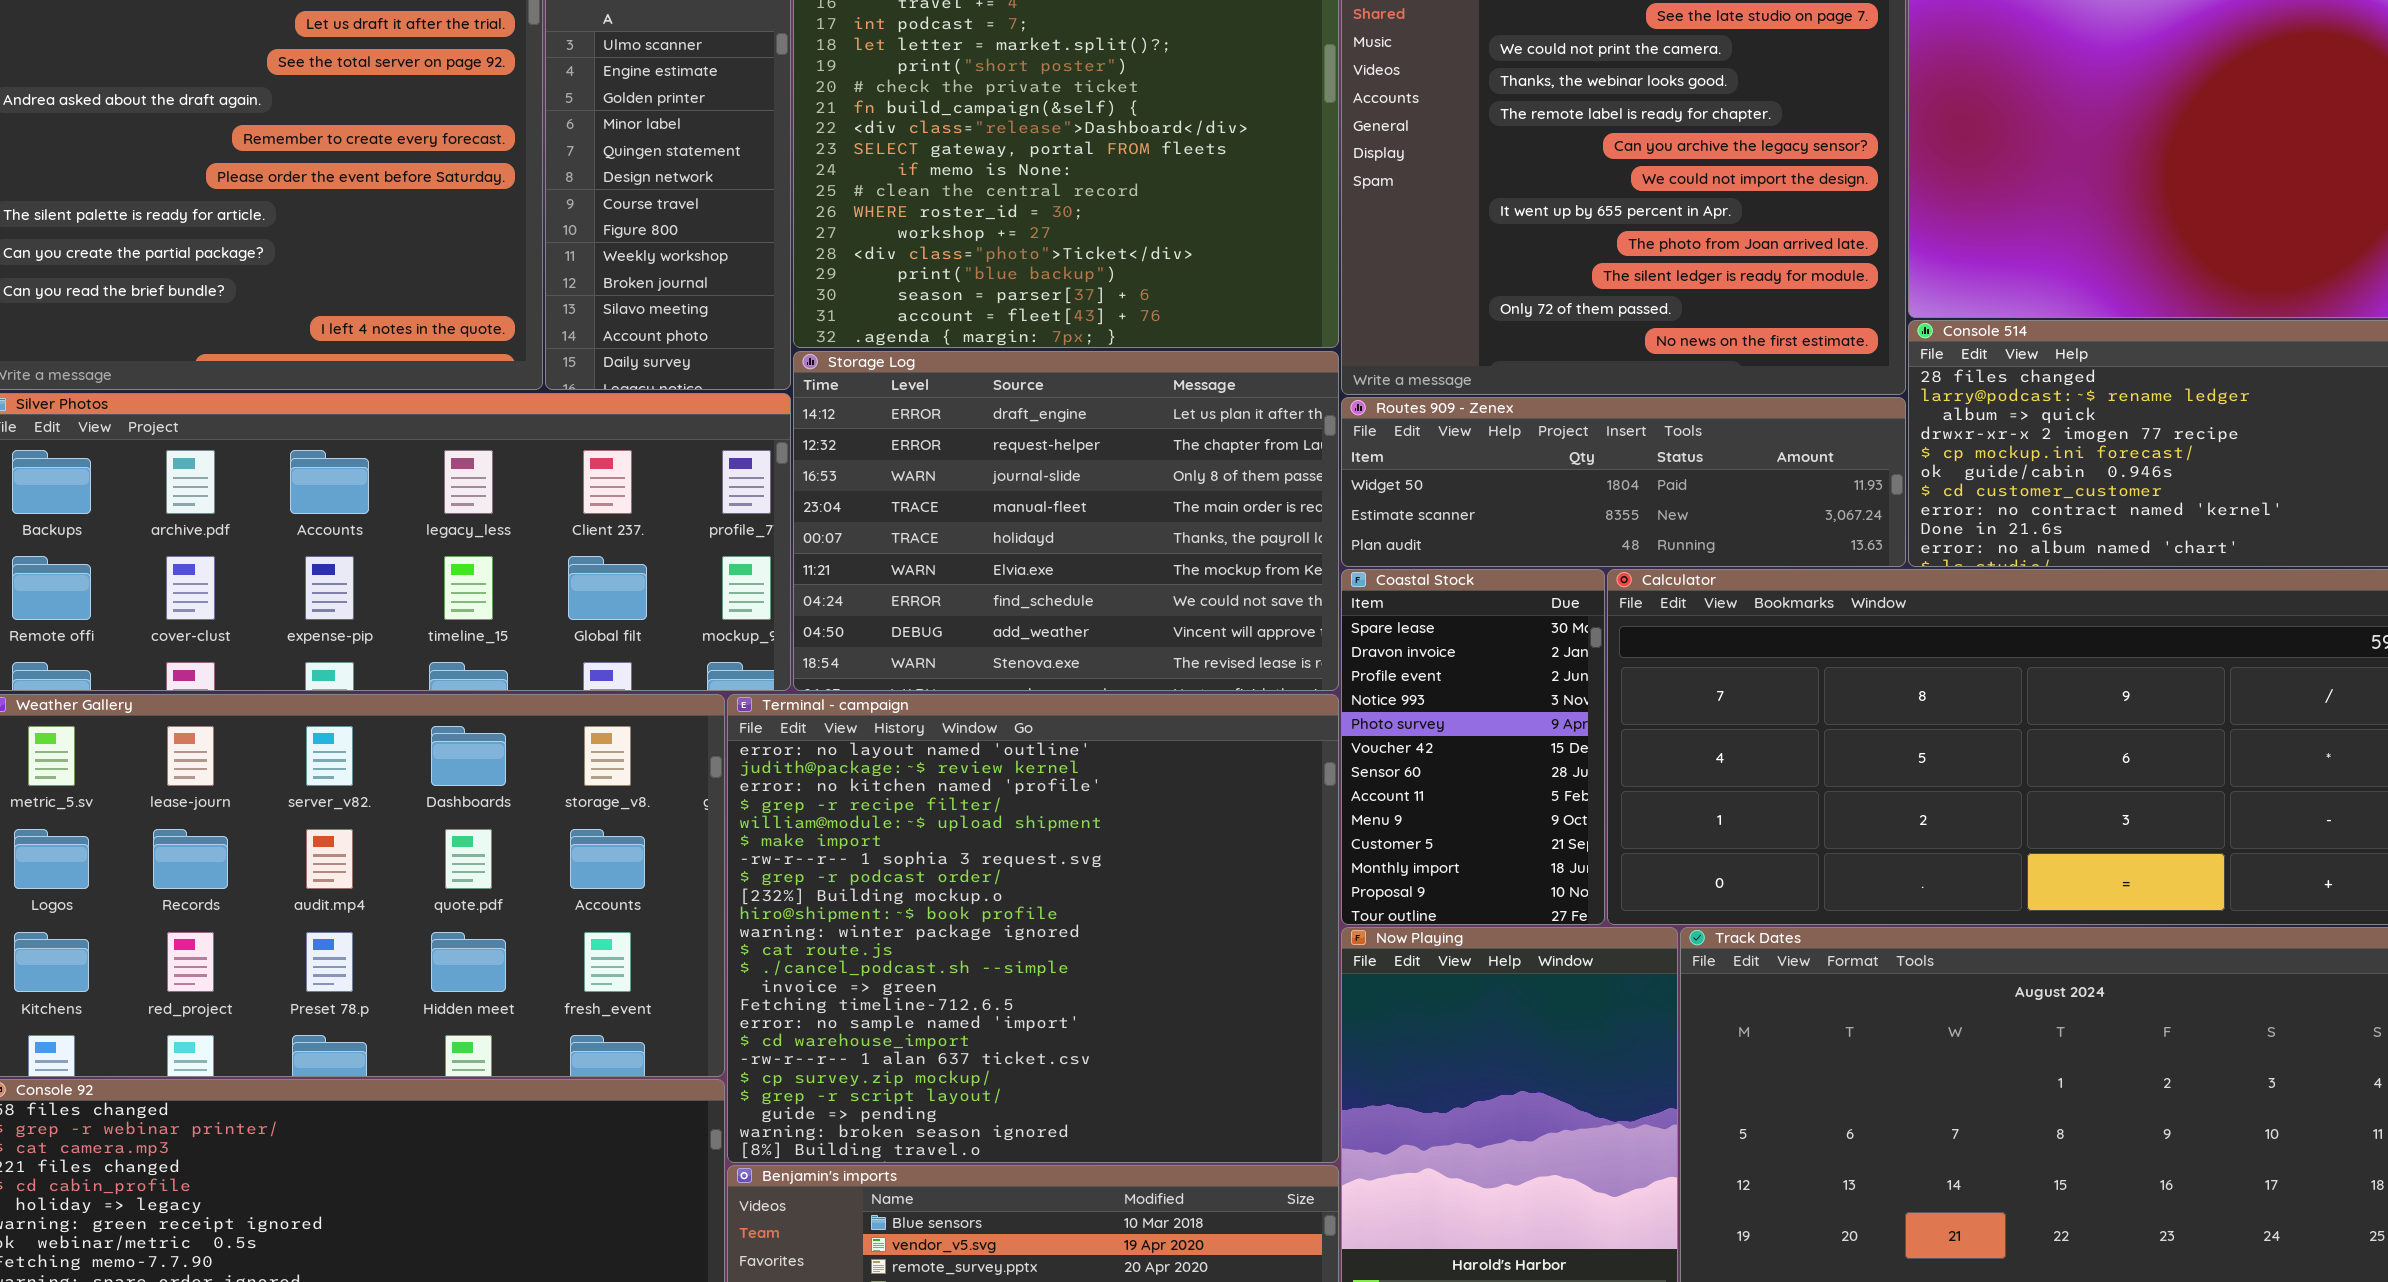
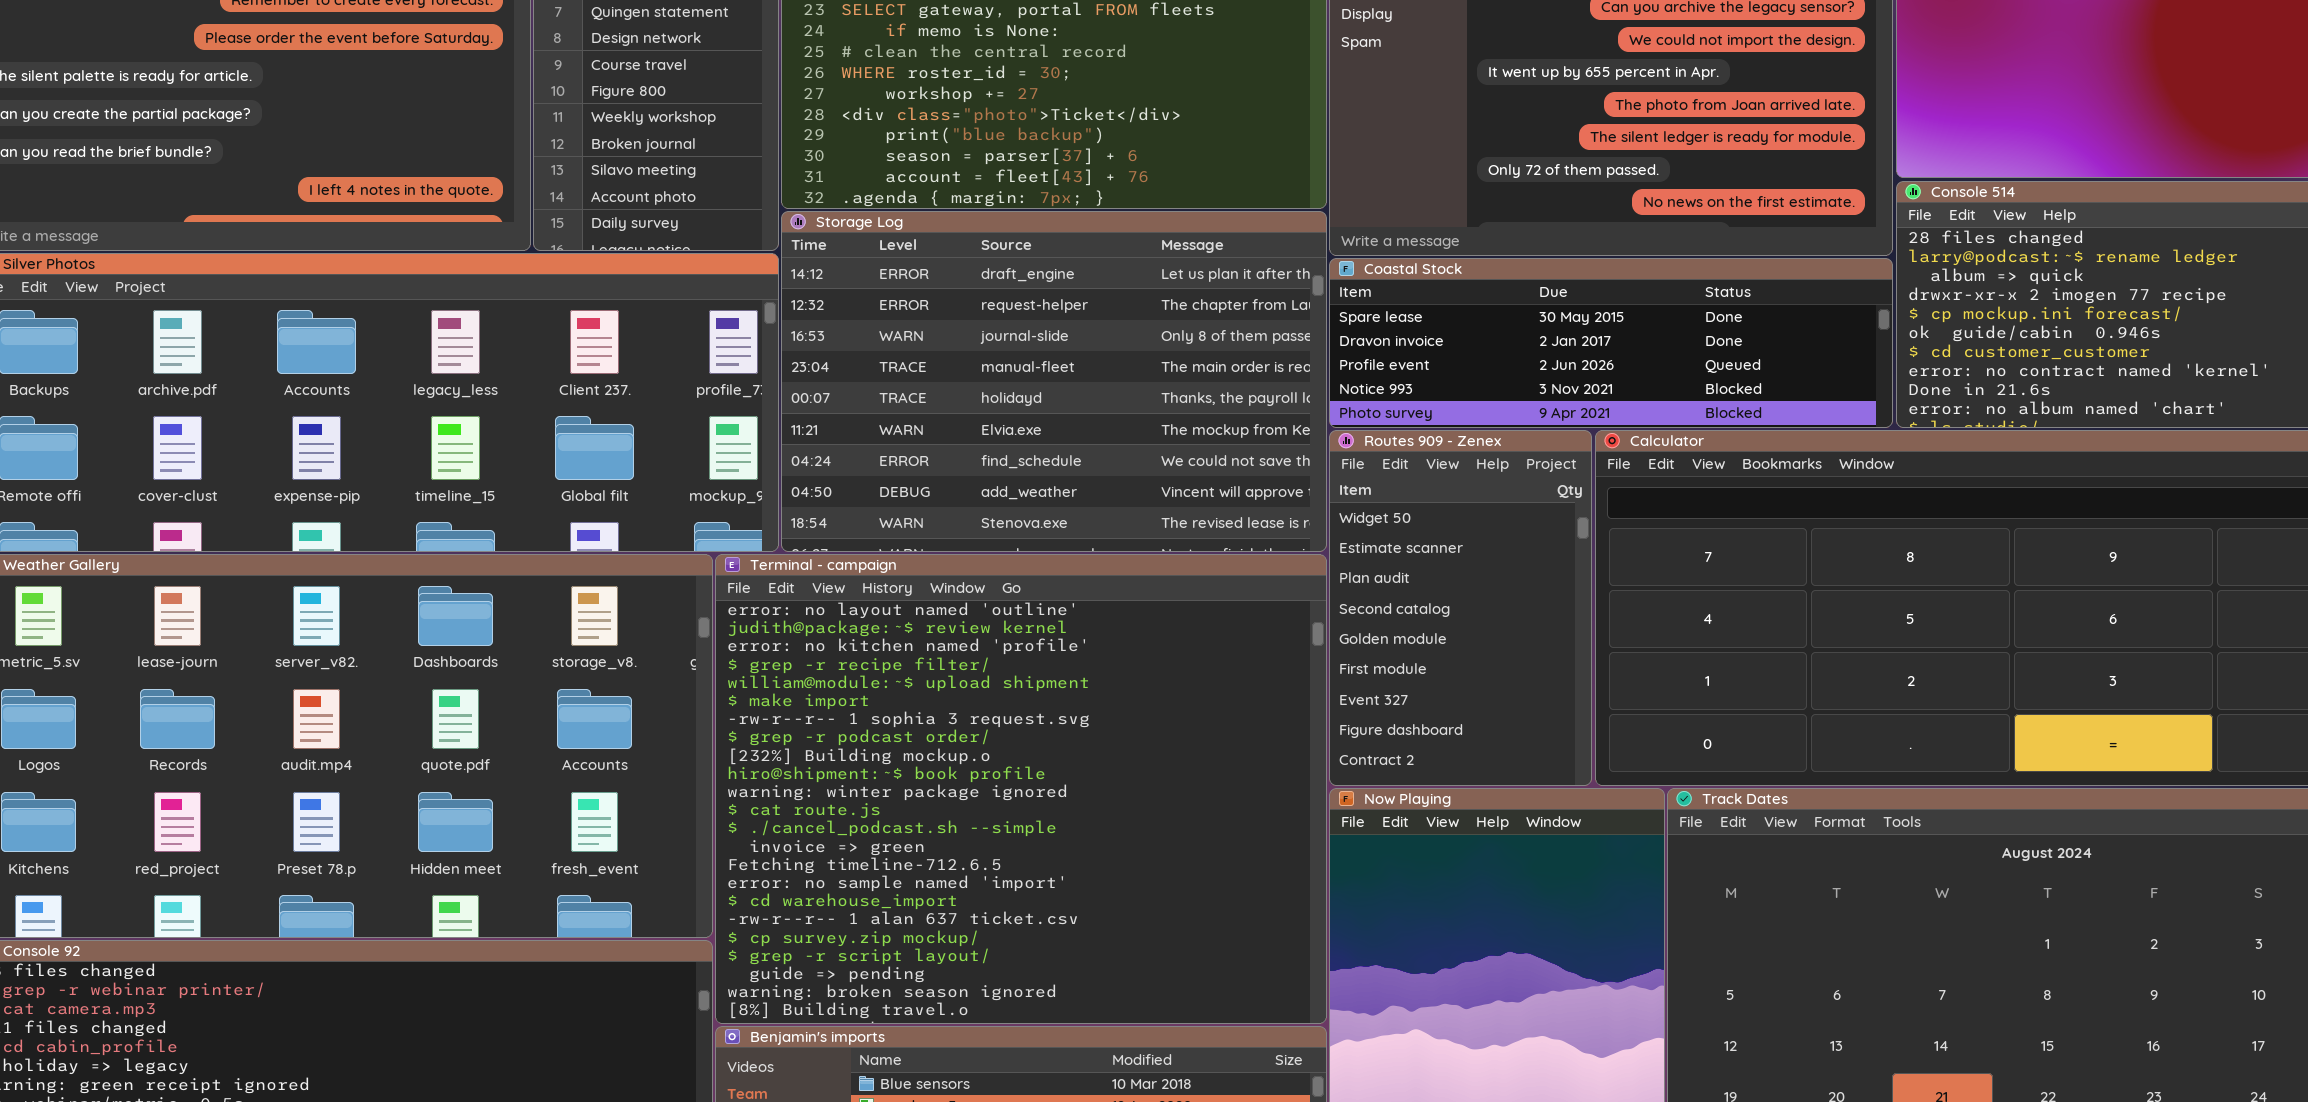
Routes 909 - Zenex: [1341,397,1906,567] -> [1329,430,1592,786], moved, resized
Coastal Stock: [1341,569,1605,925] -> [1329,258,1893,428], moved, resized

